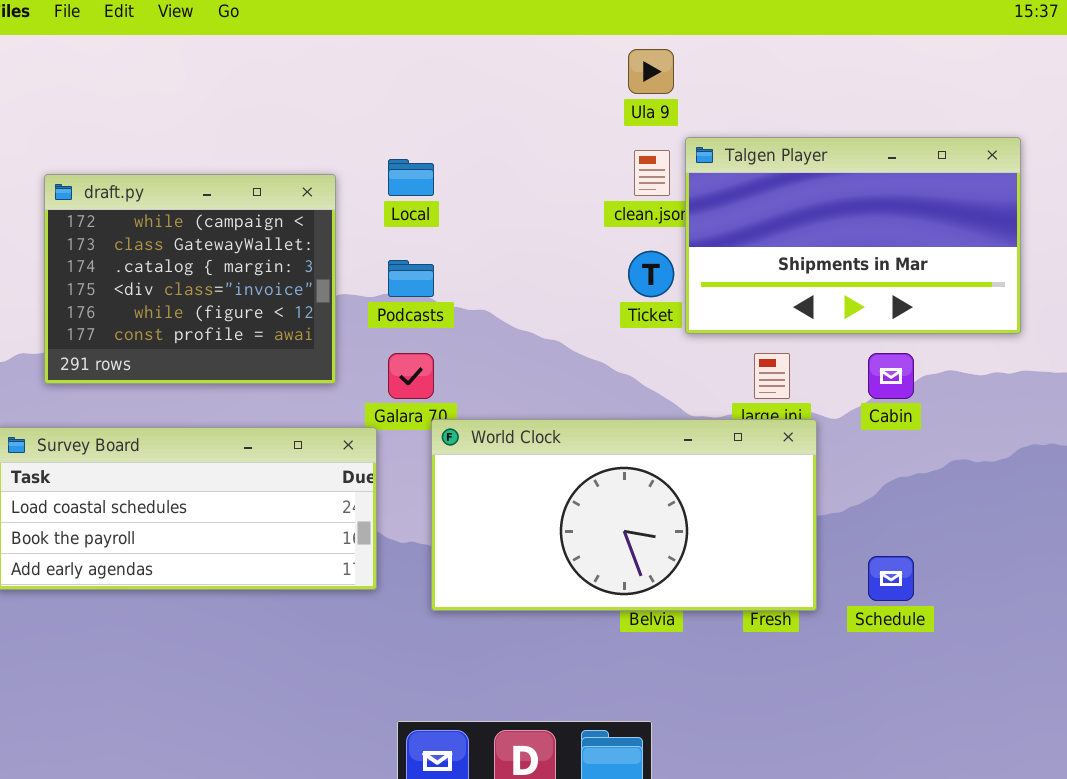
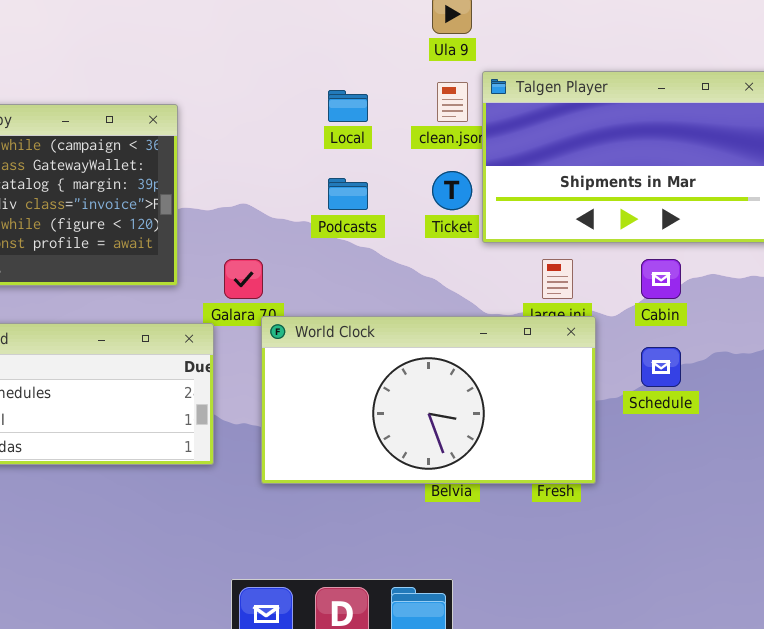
Local: [388,159,434,196] -> [328,90,368,122], moved
Podcasts: [388,260,434,297] -> [328,178,368,210], moved
Schedule: [868,556,914,601] -> [641,347,681,387], moved

